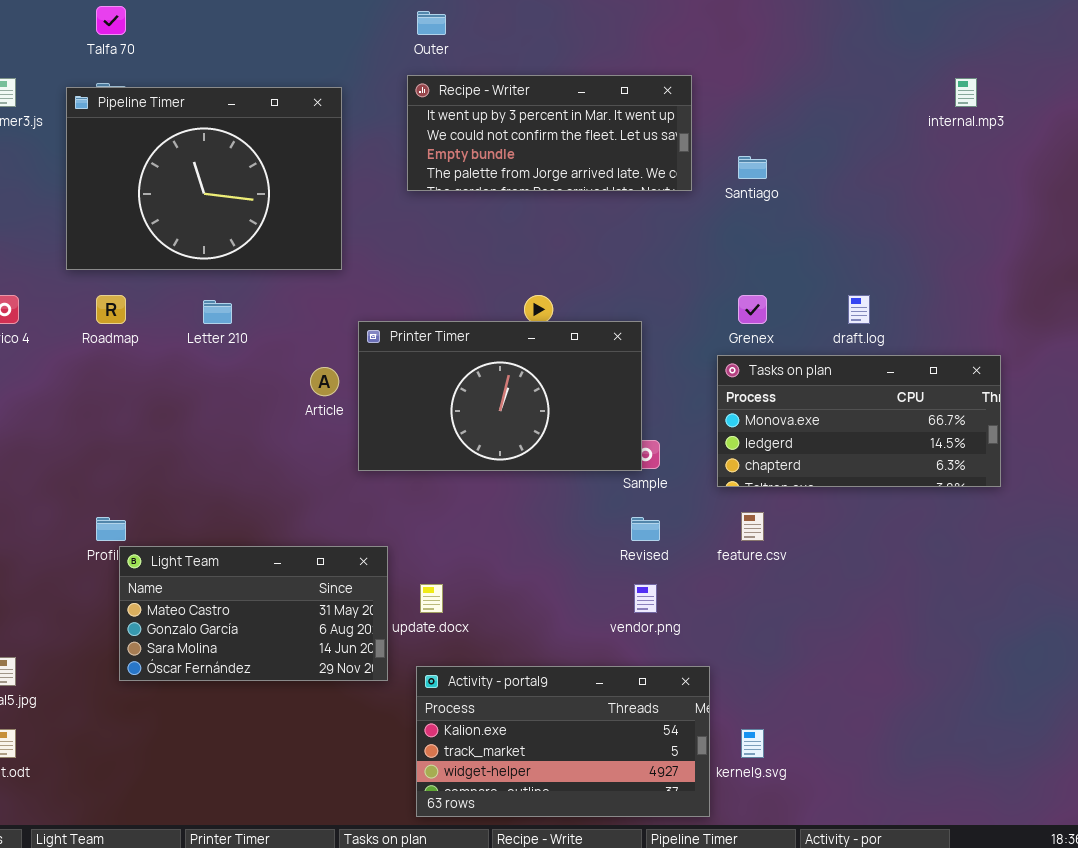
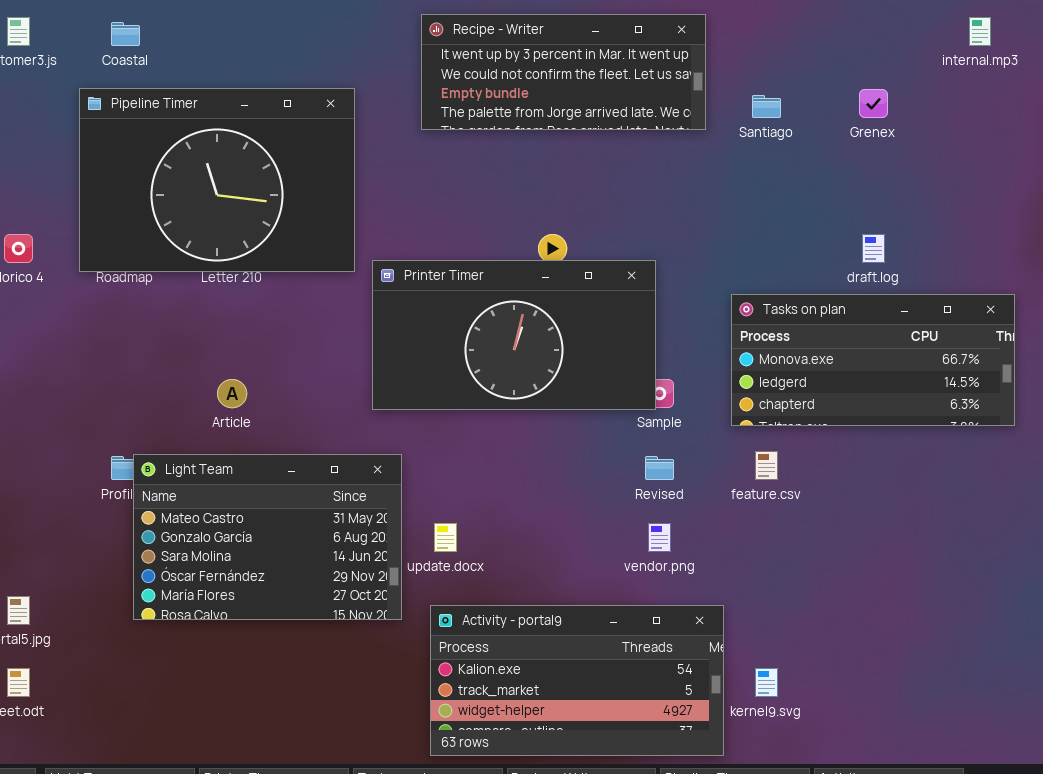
Pipeline Timer: [66,87,342,270] -> [79,88,355,272], moved
Grenex: [738,295,767,324] -> [859,89,888,118], moved
Article: [310,367,339,396] -> [217,379,247,408], moved
Light Team: [119,546,388,681] -> [133,454,402,620], resized

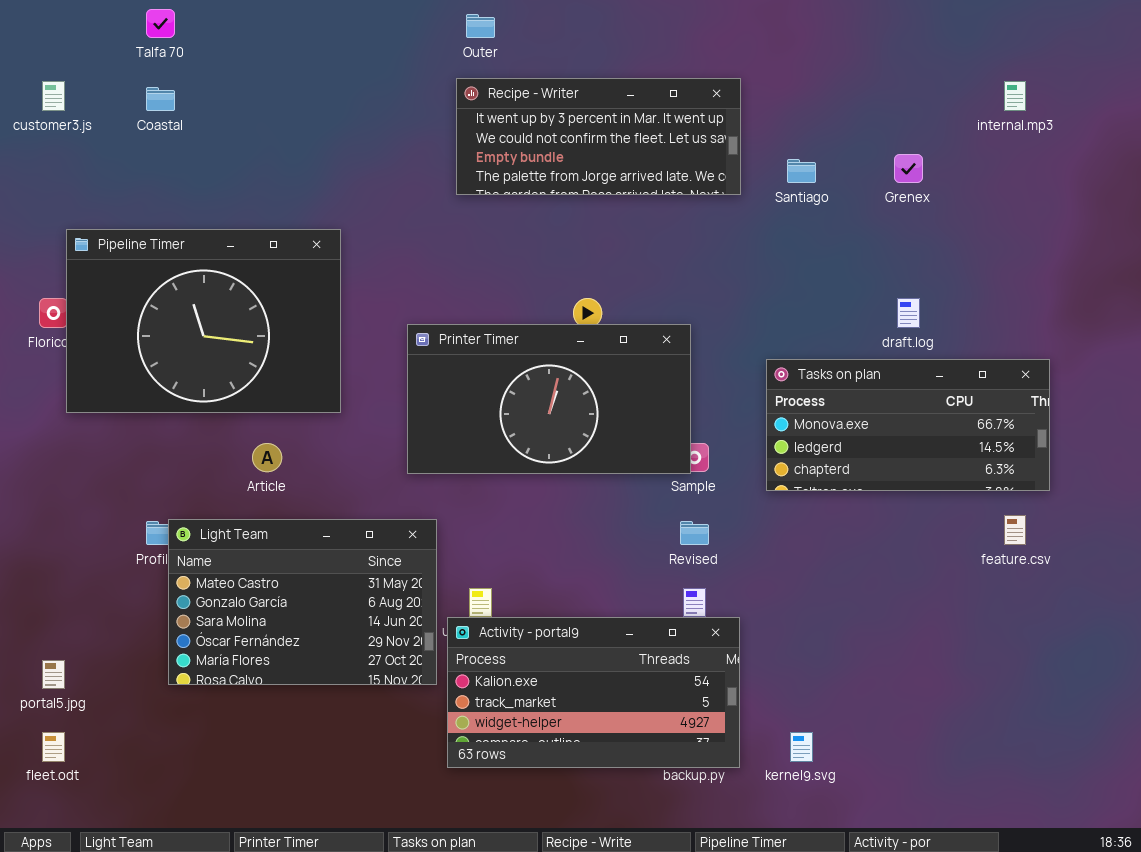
Pipeline Timer: [79,88,355,272] -> [66,229,341,413], moved
feature.csv: [755,451,778,480] -> [1004,515,1026,545], moved
Activity - portal9: [430,605,724,756] -> [447,617,740,768], moved

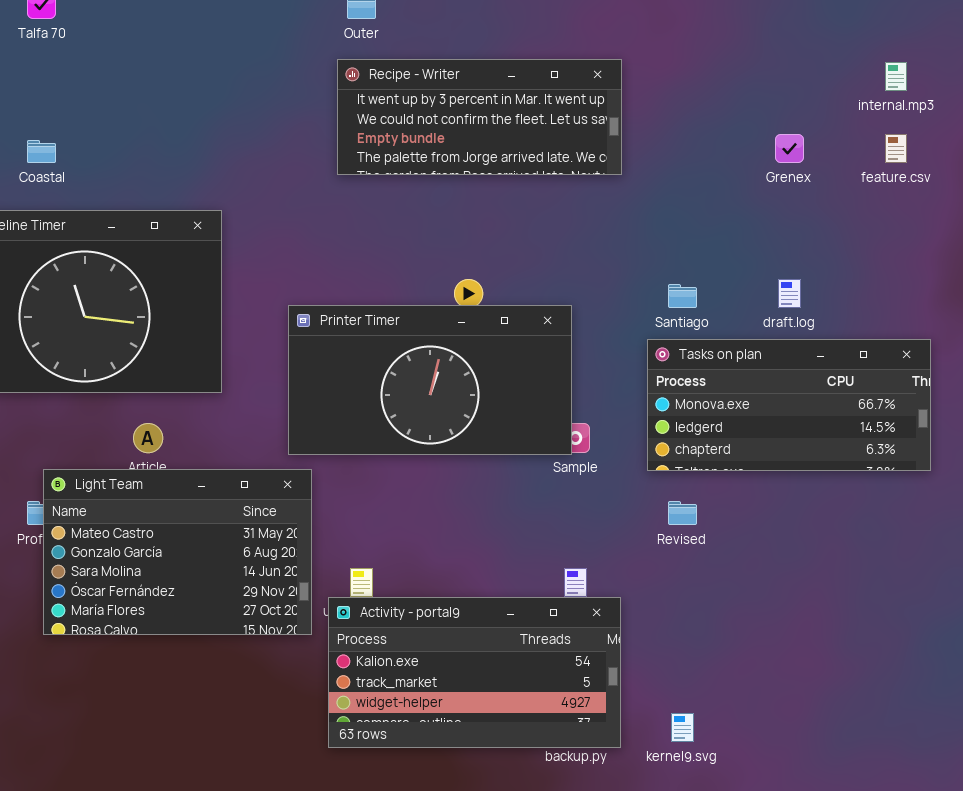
Coastal: [146,87,175,111] -> [27,140,56,163], moved
Santiago: [787,159,816,183] -> [668,284,697,308], moved
feature.csv: [1004,515,1026,545] -> [885,134,907,163], moved
Light Team: [168,519,437,685] -> [43,469,312,635], moved
Revised: [680,521,709,545] -> [668,501,697,525], moved

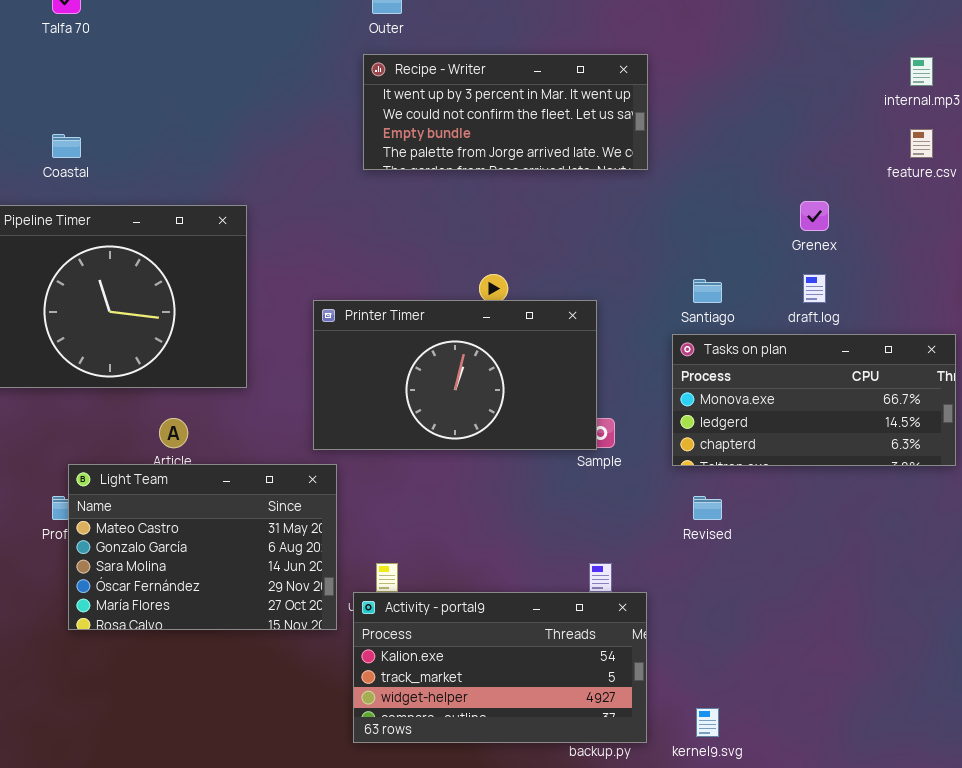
Grenex: [775,134,804,163] -> [800,201,829,231], moved

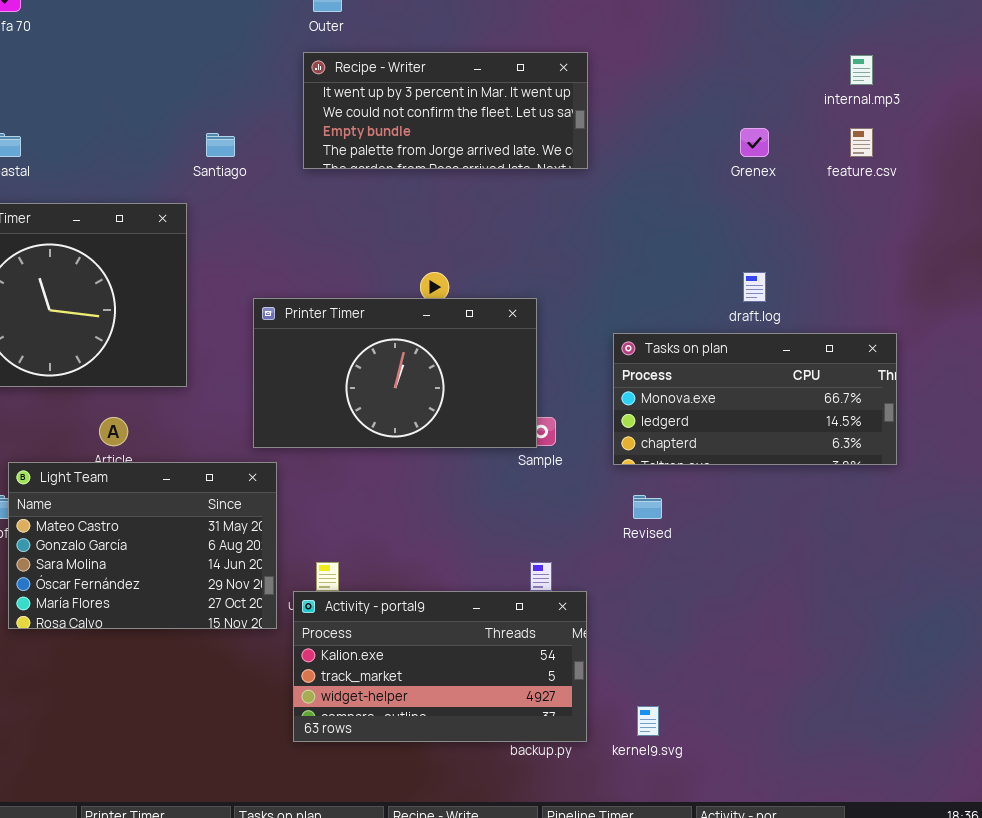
Grenex: [800,201,829,231] -> [740,128,769,157], moved
Santiago: [693,279,722,303] -> [206,133,235,157], moved

